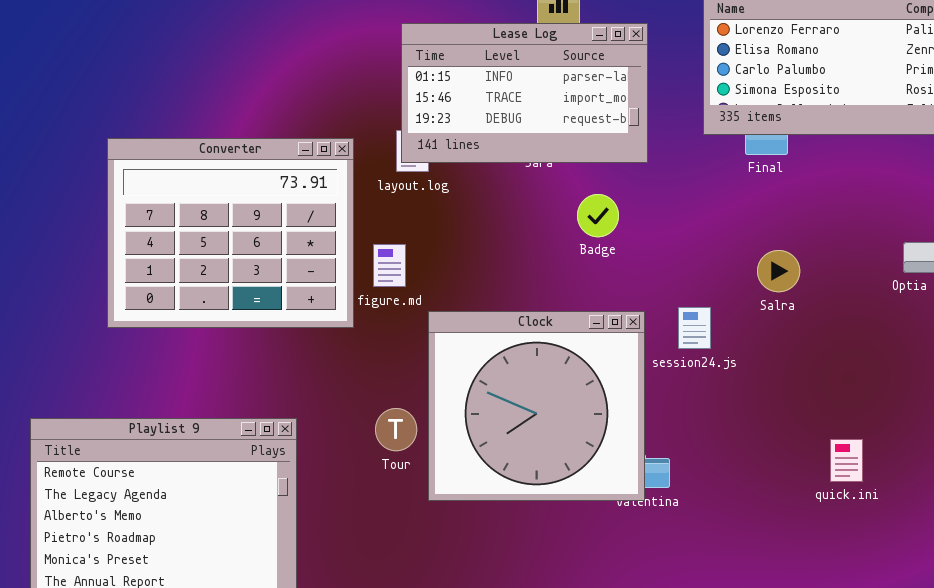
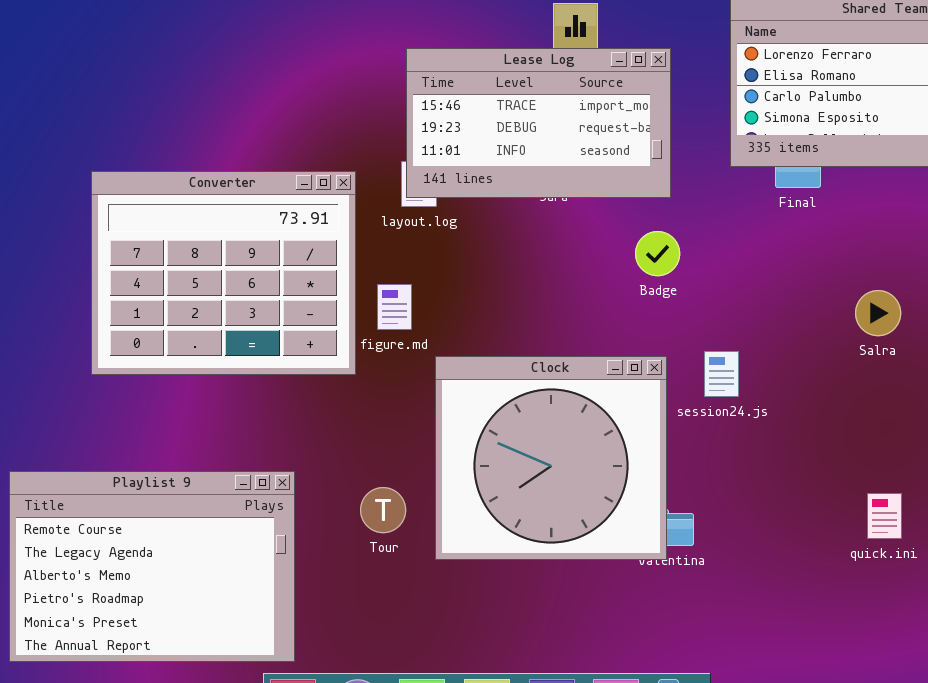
Lease Log: [401,23,648,163] -> [406,48,671,198], scrolled down 1 row
Badge: [577,194,619,237] -> [635,231,680,276], moved
Salra: [757,250,800,292] -> [855,290,901,336], moved
Tour: [375,408,417,451] -> [360,487,406,533], moved

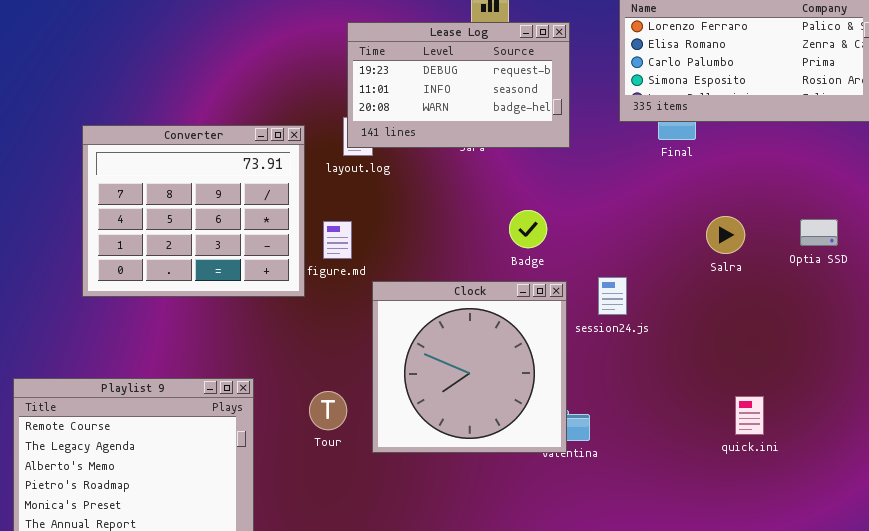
Lease Log: [406,48,671,198] -> [347,22,570,148], scrolled down 1 row
Badge: [635,231,680,276] -> [509,210,547,248], moved
Salra: [855,290,901,336] -> [706,216,745,254], moved

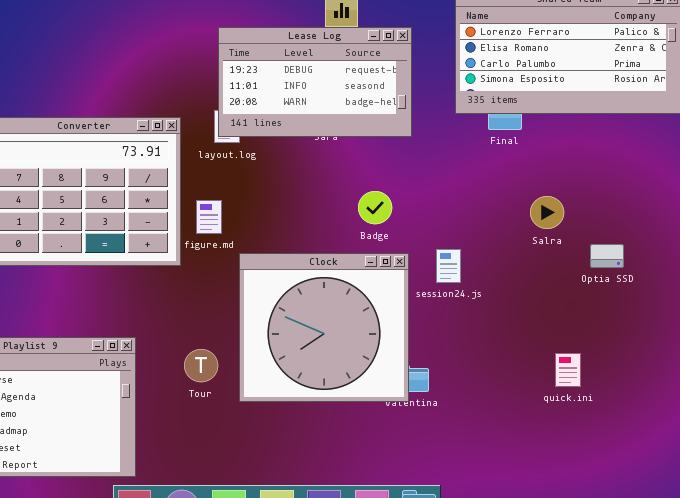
Optia SSD: [800,219,838,246] -> [590,244,624,268], moved

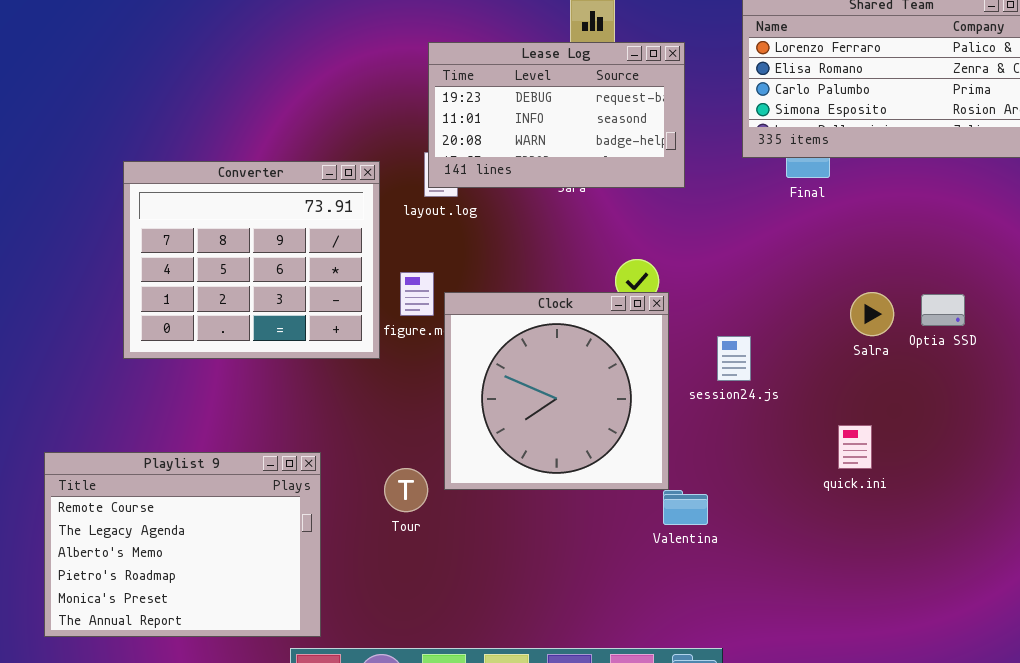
Salra: [530,196,564,229] -> [850,292,894,336], moved
Optia SSD: [590,244,624,268] -> [921,294,965,326], moved
Clock: [239,253,409,402] -> [444,292,669,490], moved
quick.ini: [555,353,581,387] -> [838,425,872,469], moved

